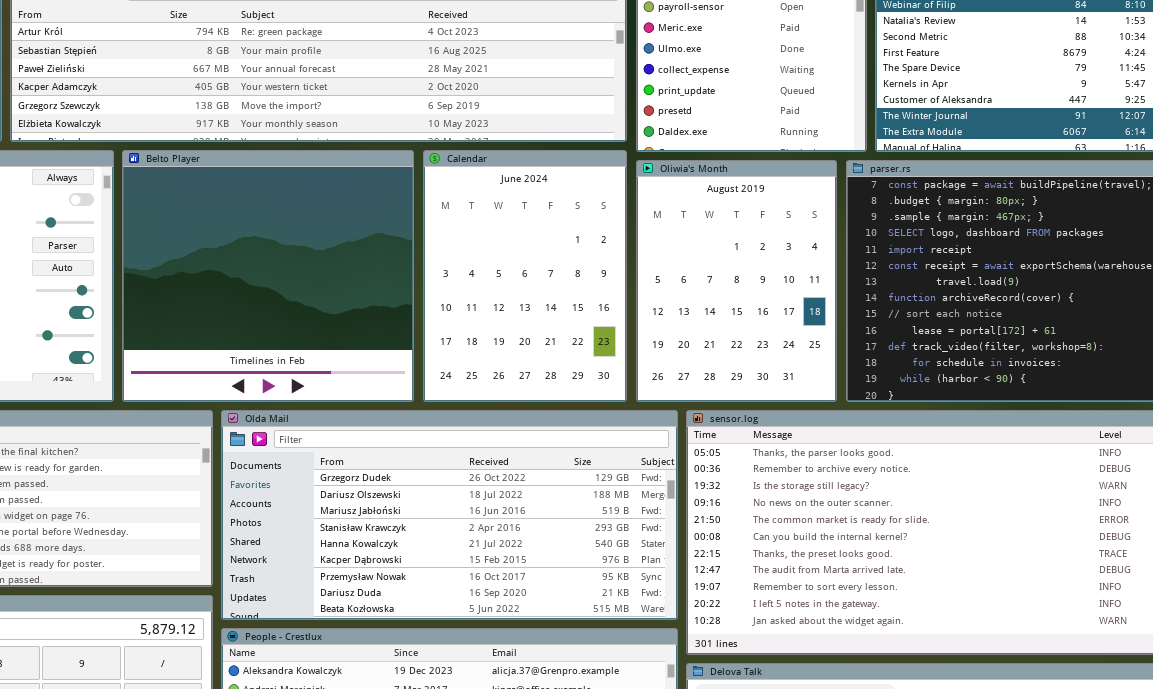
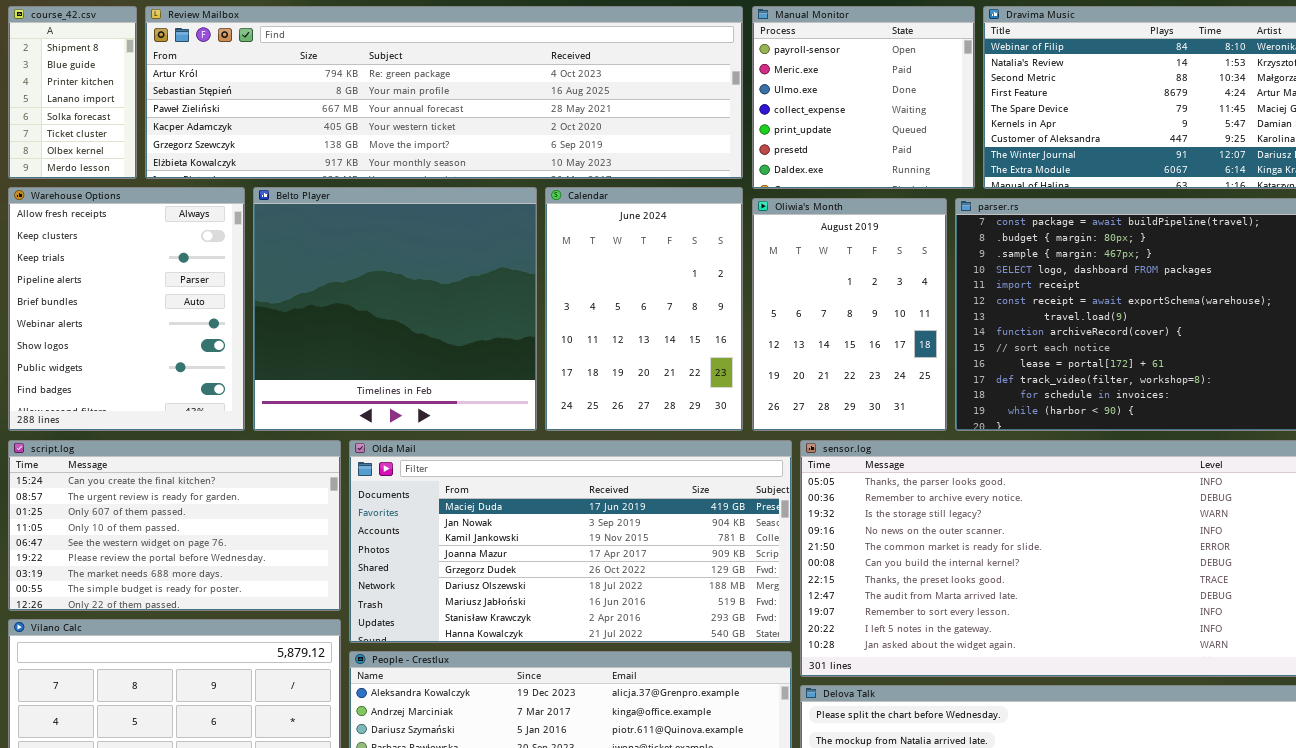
Olda Mail: [221,410,678,620] -> [349,440,792,643], scrolled up 4 rows

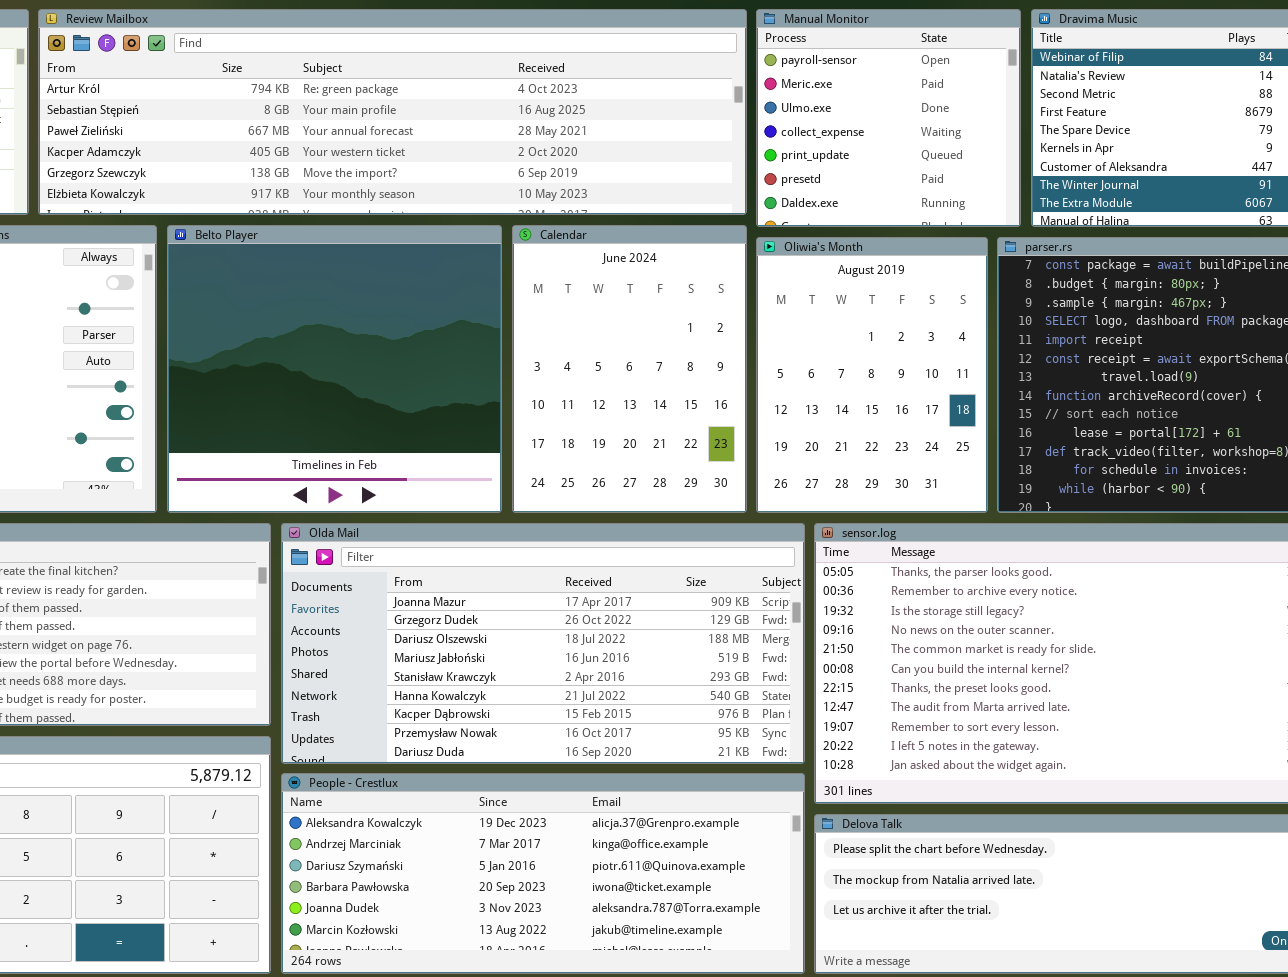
Olda Mail: [349,440,792,643] -> [281,523,805,764], scrolled down 3 rows

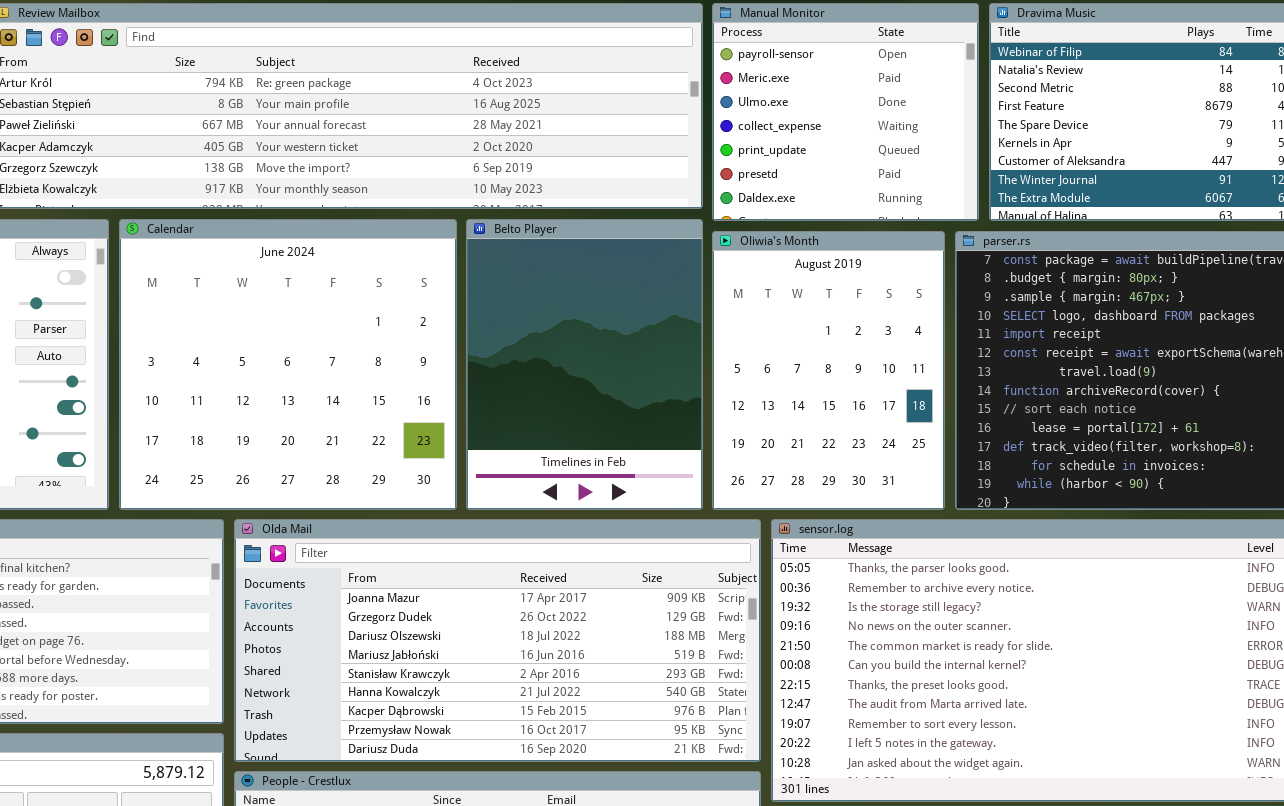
Belto Player: [167,225,502,513] -> [466,219,703,510], moved, resized
Calendar: [512,225,747,513] -> [119,219,457,510], moved, resized

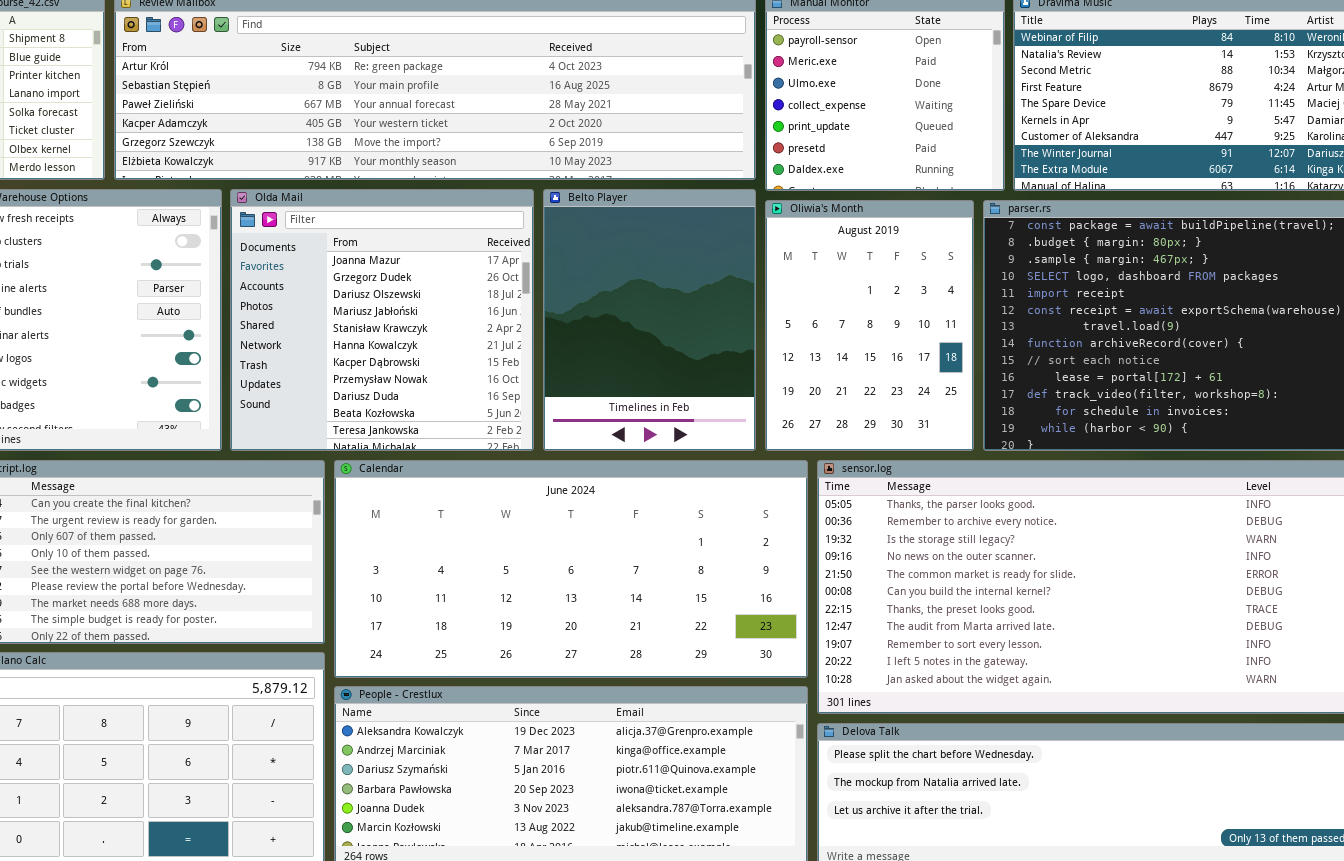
Calendar: [119,219,457,510] -> [334,460,808,678], moved, resized
Olda Mail: [234,519,761,762] -> [230,189,534,451], moved, resized

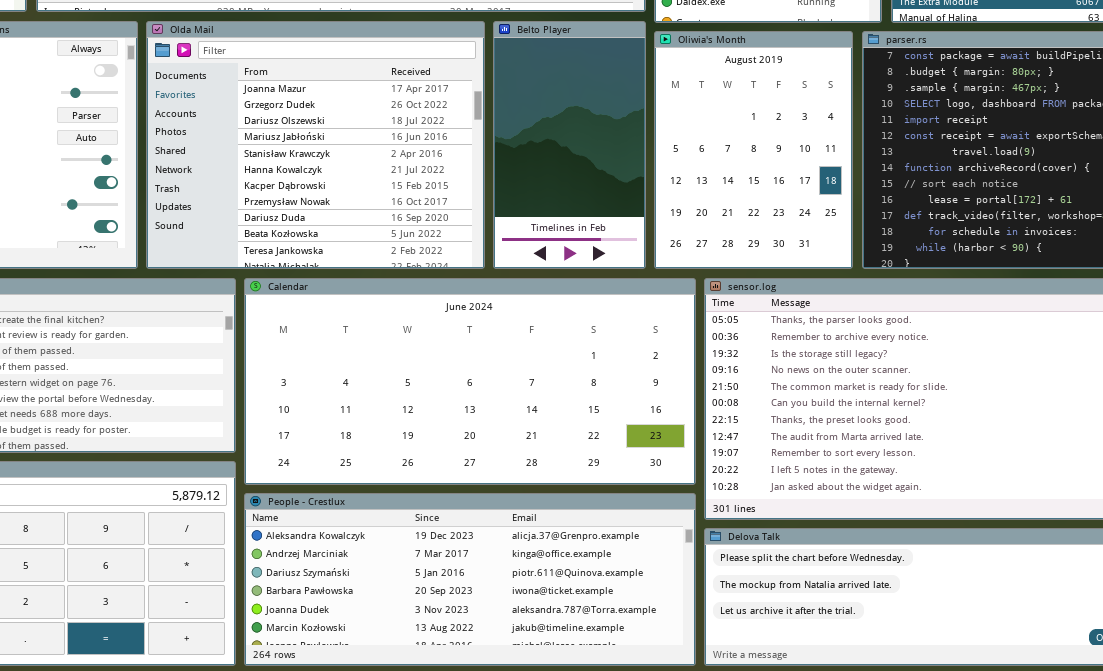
Olda Mail: [230,189,534,451] -> [146,21,485,269], resized
Belto Player: [543,189,756,451] -> [493,21,646,269], resized

